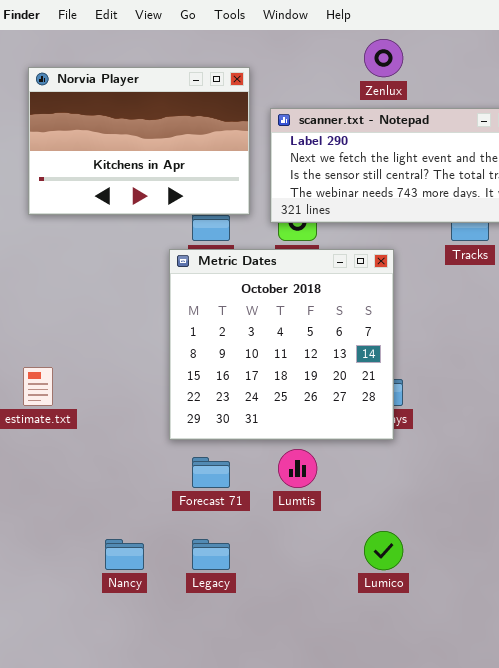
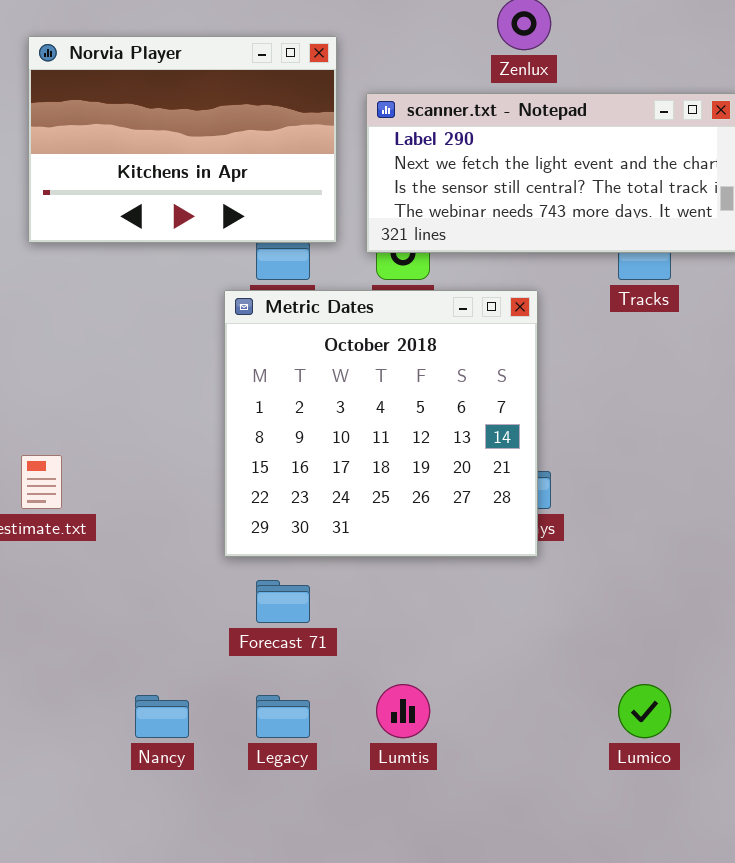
Lumtis: [278,449,317,488] -> [376,684,430,738], moved
Lumico: [364,531,403,570] -> [618,684,671,738], moved

